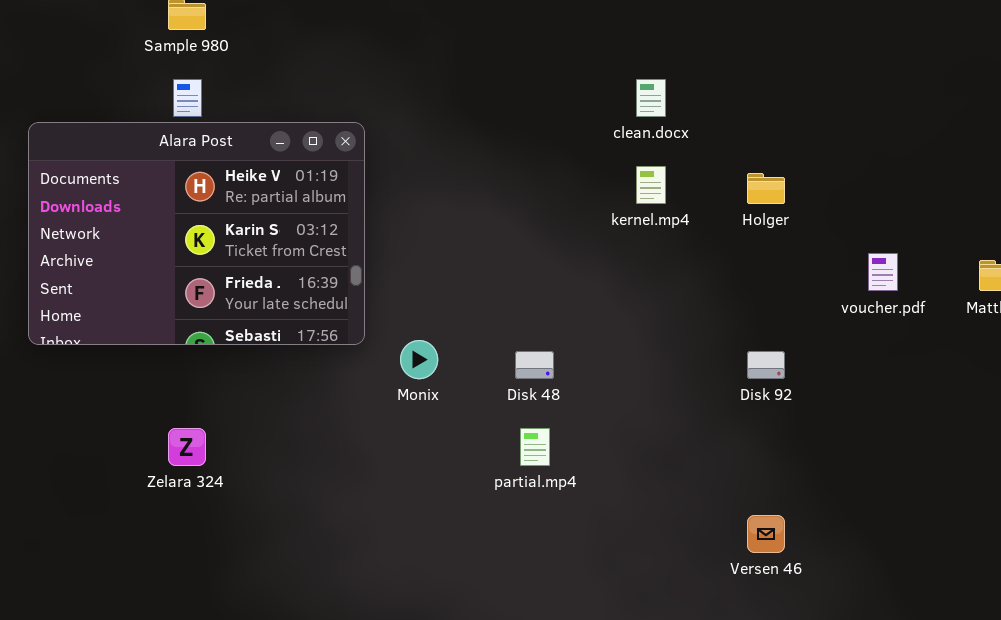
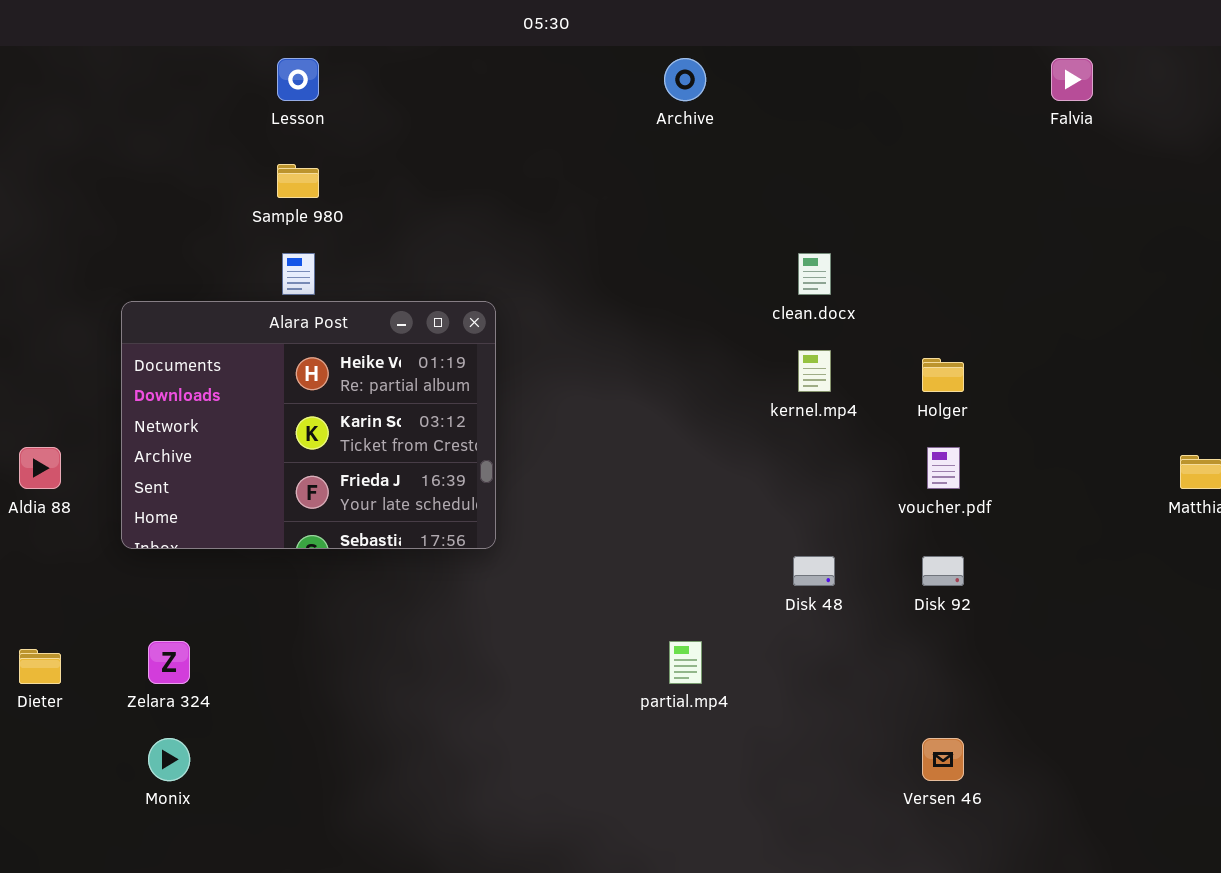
voucher.pdf: [868,253,898,291] -> [927,447,960,489], moved
Monix: [400,340,438,379] -> [148,738,190,781], moved
Disk 48: [515,351,554,379] -> [793,556,835,586], moved
Zelara 324: [168,428,206,466] -> [148,641,190,684], moved

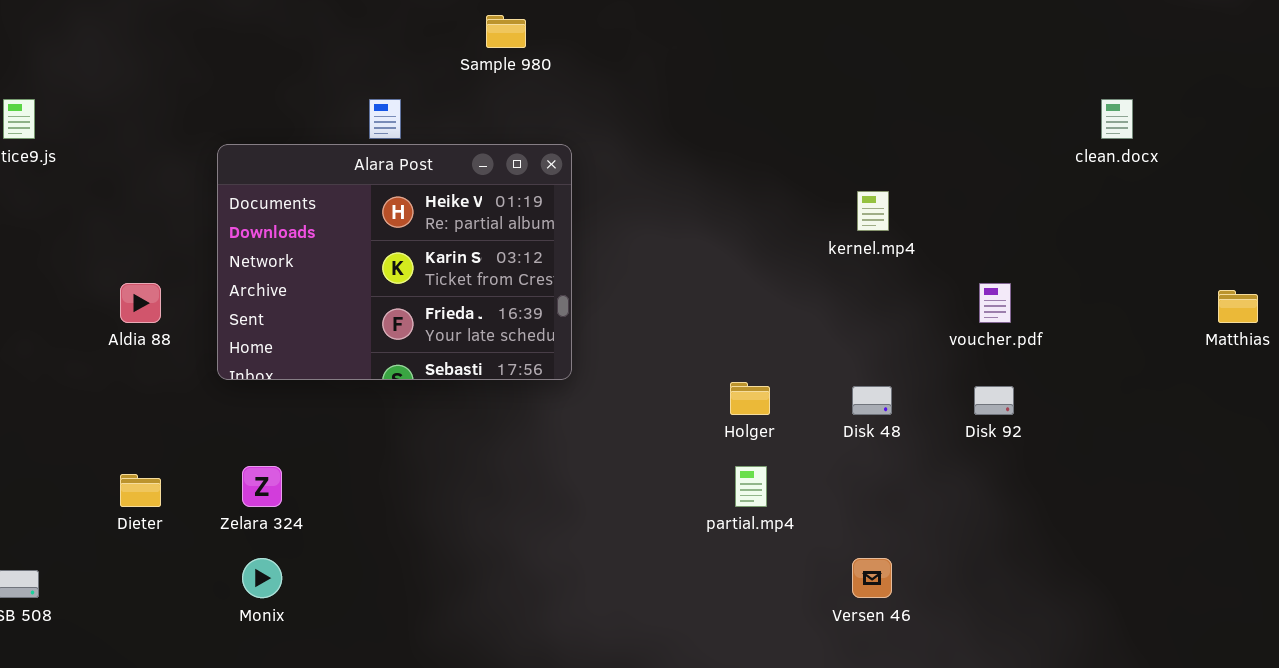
Sample 980: [277,164,319,198] -> [486,15,526,48], moved
clean.docx: [798,253,831,295] -> [1101,99,1133,139], moved
Holger: [922,358,964,392] -> [730,382,770,415], moved
Versen 46: [922,738,964,781] -> [852,558,892,598], moved

